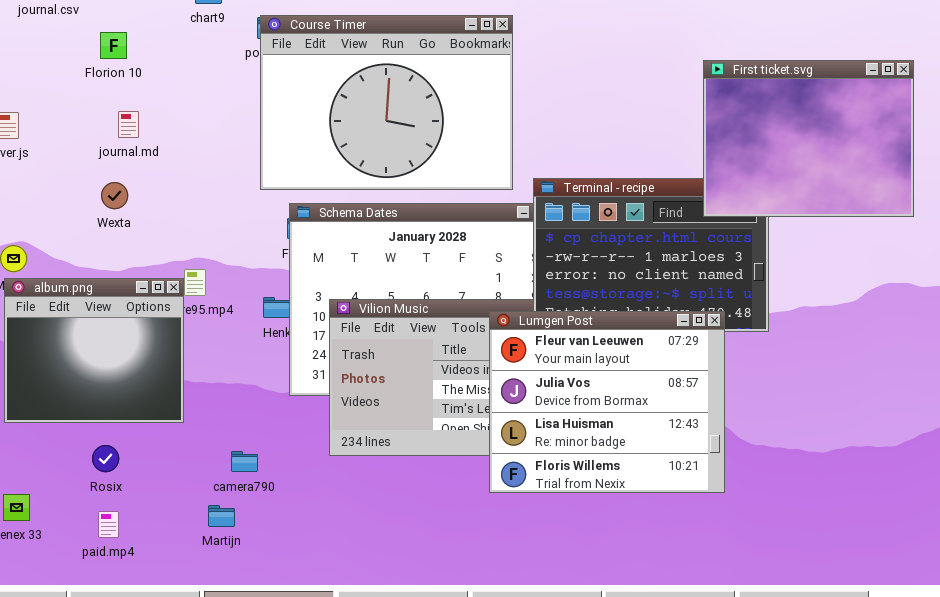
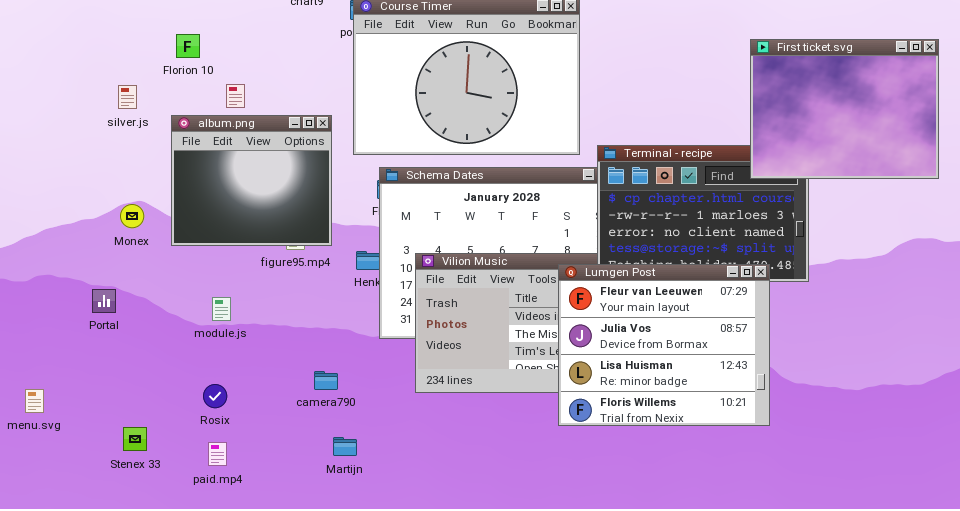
Florion 10: [100,32,127,59] -> [176,34,200,58], moved
album.png: [4,278,184,423] -> [171,115,332,246], moved
camera790: [231,451,258,472] -> [314,371,338,390], moved
Martijn: [208,505,235,527] -> [333,437,357,456], moved

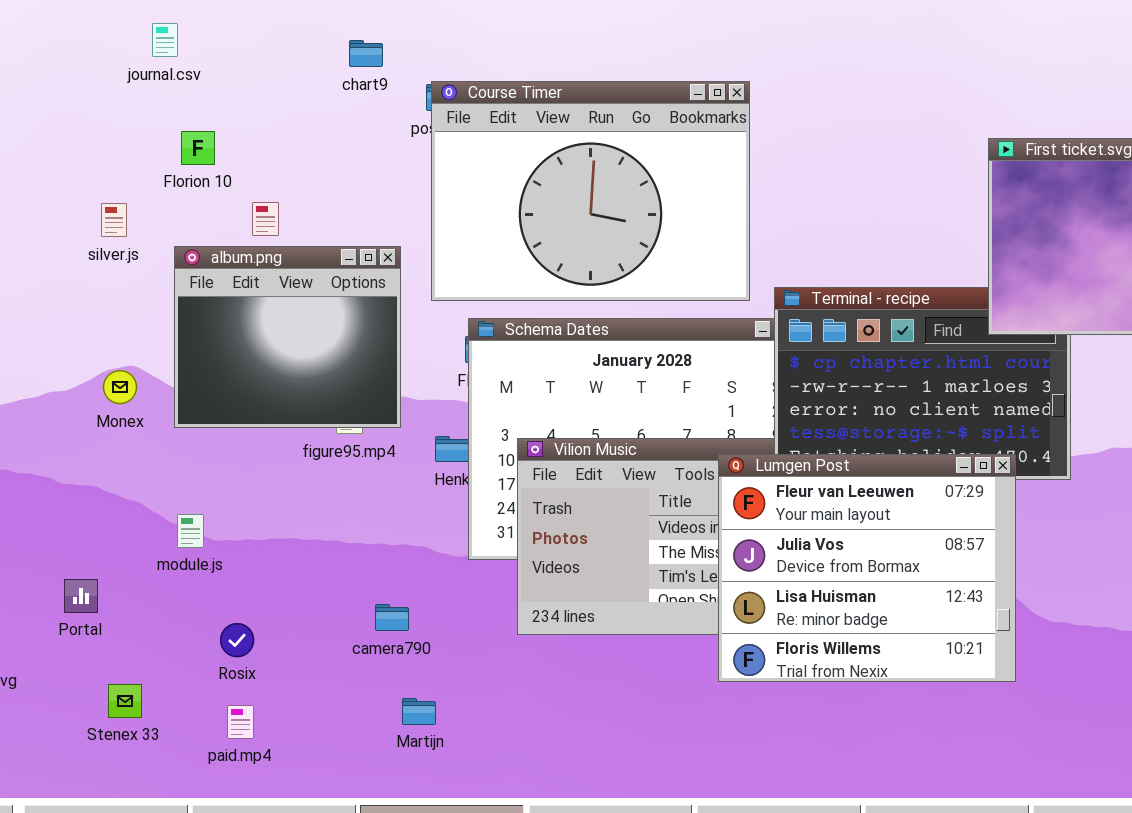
Portal: [92,289,116,313] -> [64,579,98,613], moved
module.js: [212,297,231,321] -> [177,514,204,548], moved

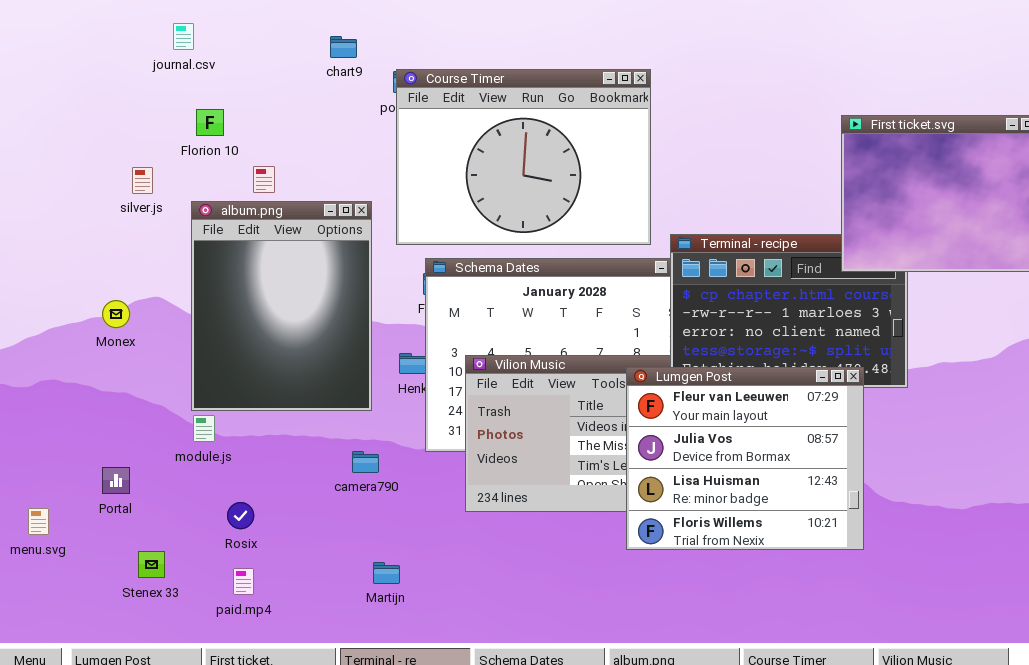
album.png: [174,246,401,428] -> [191,201,372,411], resized
Monex: [103,370,137,404] -> [102,300,130,328], moved
camera790: [375,604,409,631] -> [352,451,379,473], moved

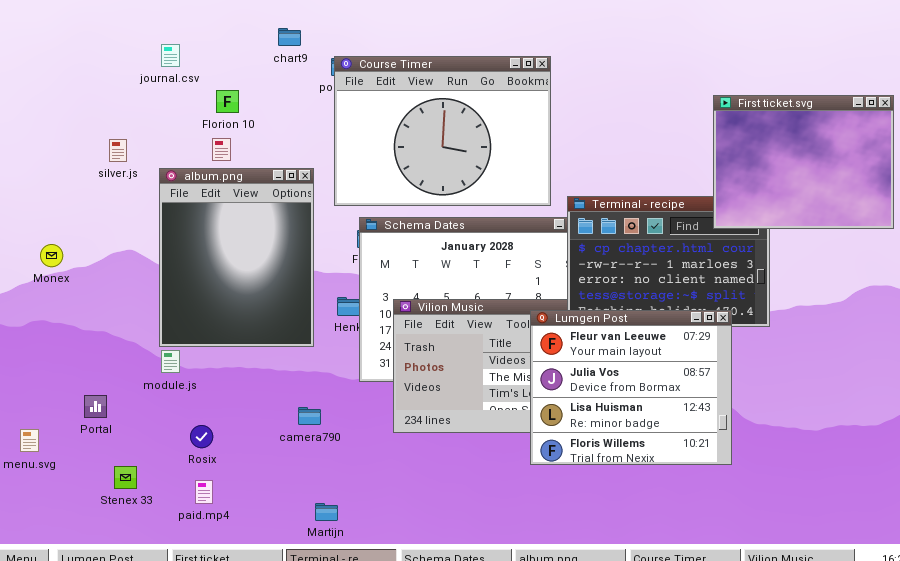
journal.csv: [173,23,194,50] -> [161,44,180,67], moved
Florion 10: [196,109,224,136] -> [216,90,239,113], moved
Monex: [102,300,130,328] -> [40,244,63,267], moved
camera790: [352,451,379,473] -> [298,407,321,425], moved
Martijn: [373,562,400,584] -> [315,503,338,521], moved

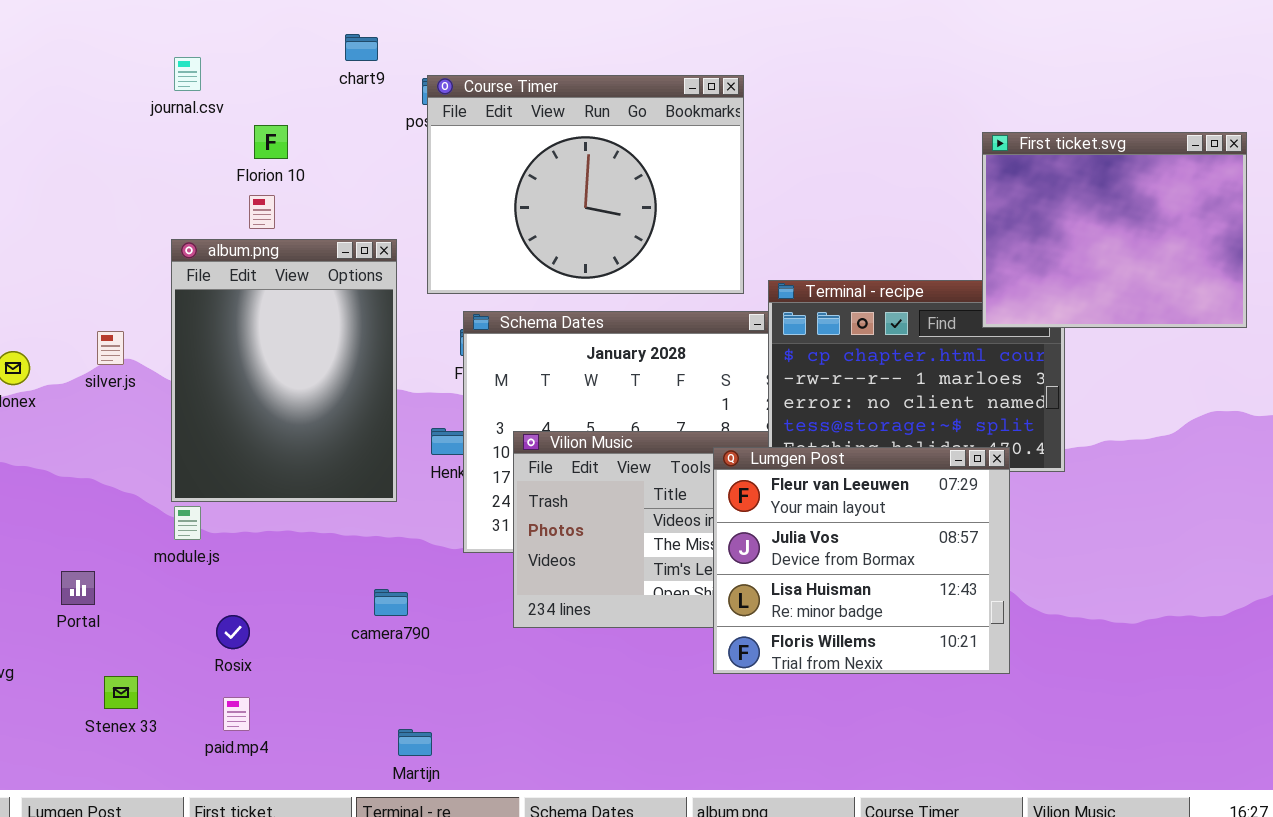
silver.js: [109,139,127,162] -> [97,331,124,365], moved

